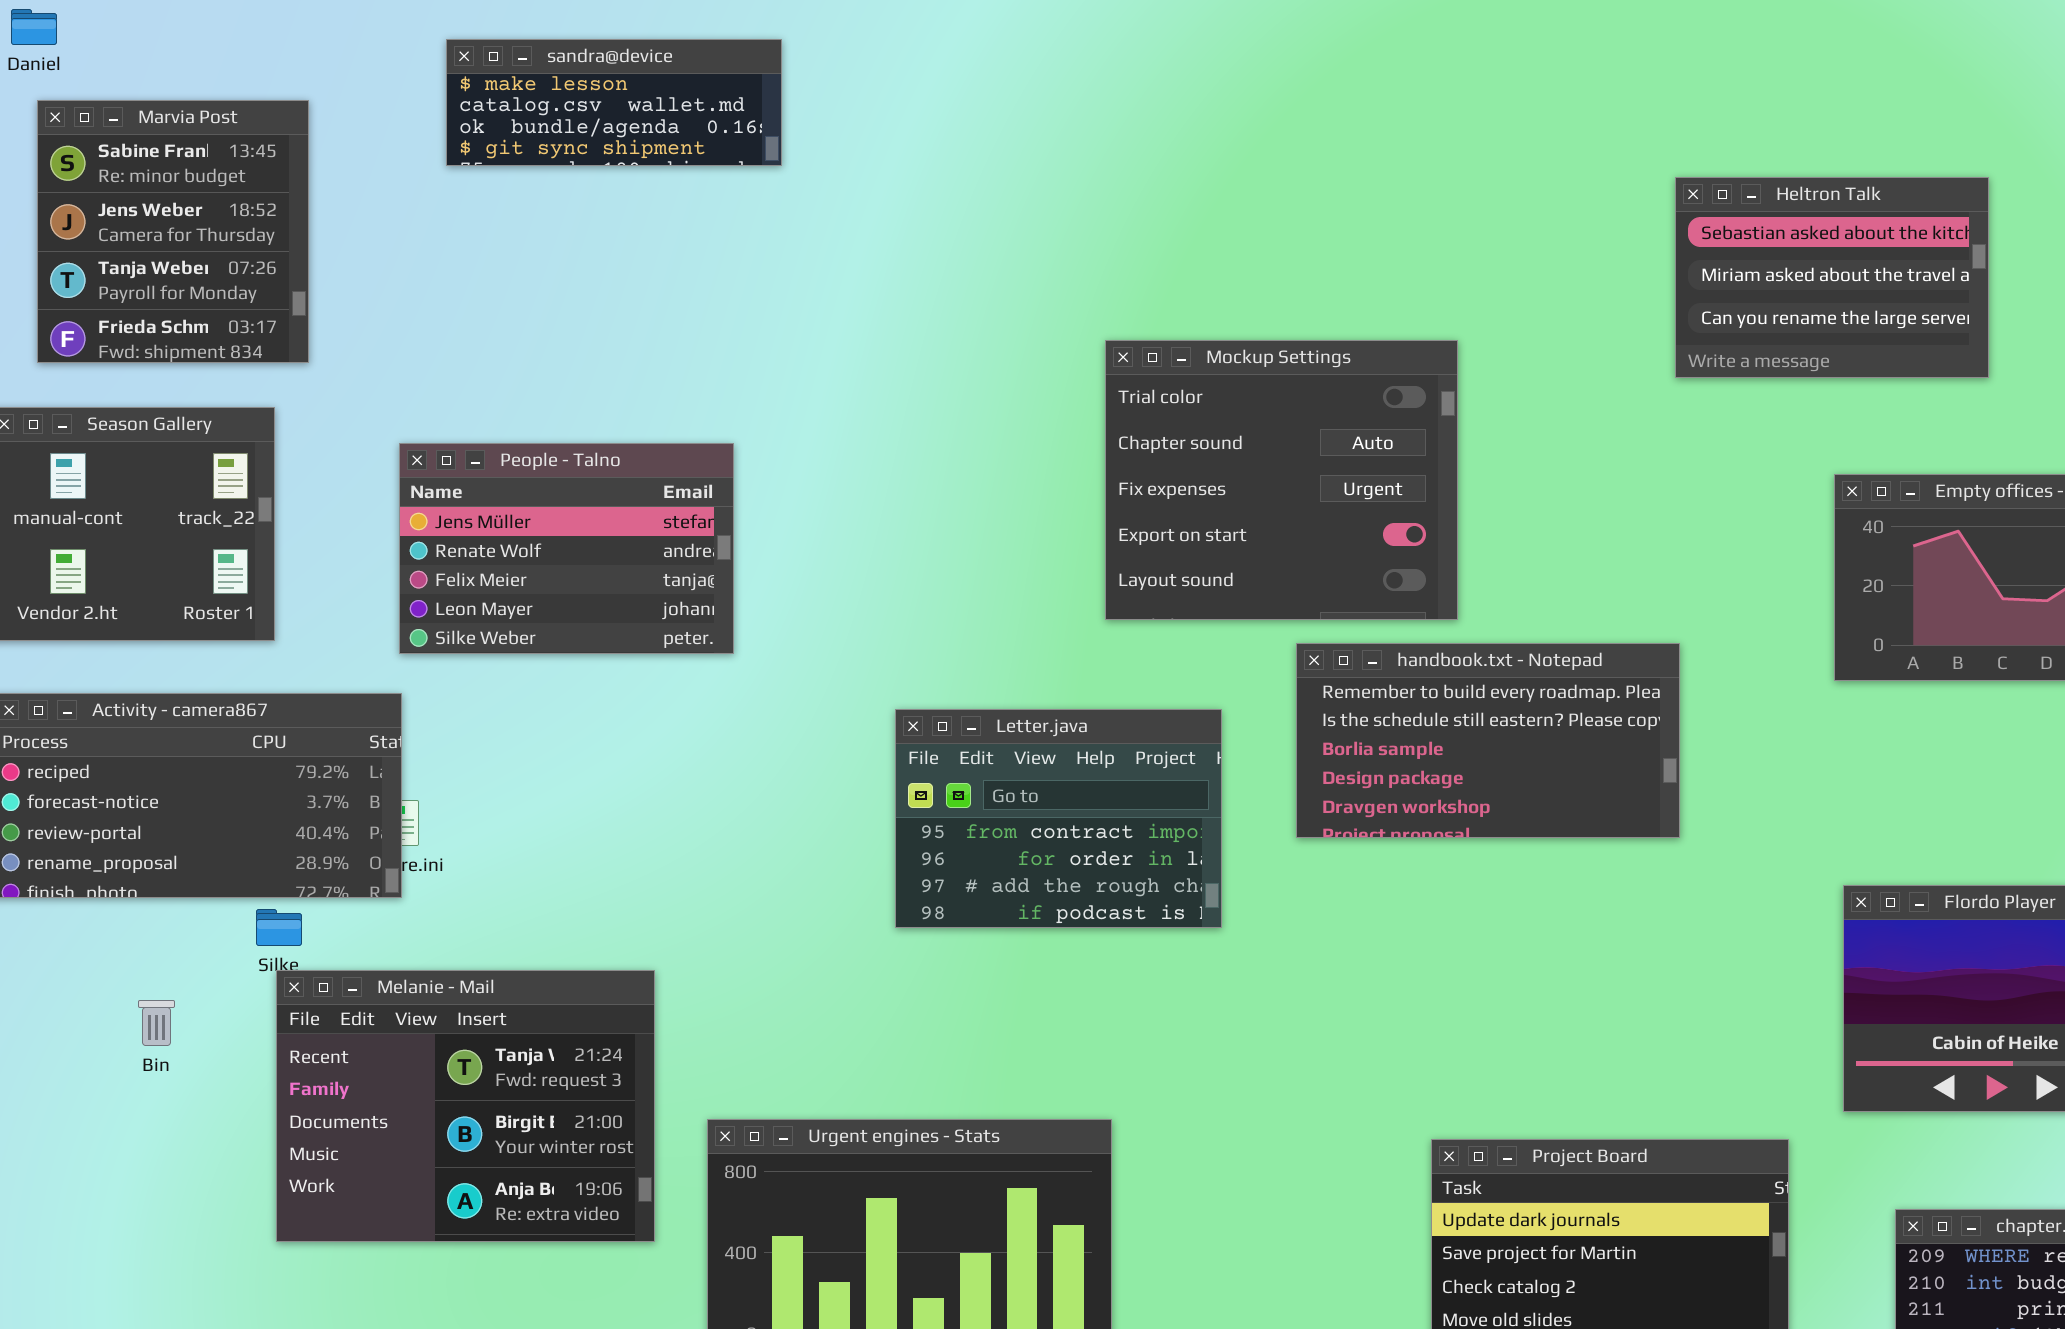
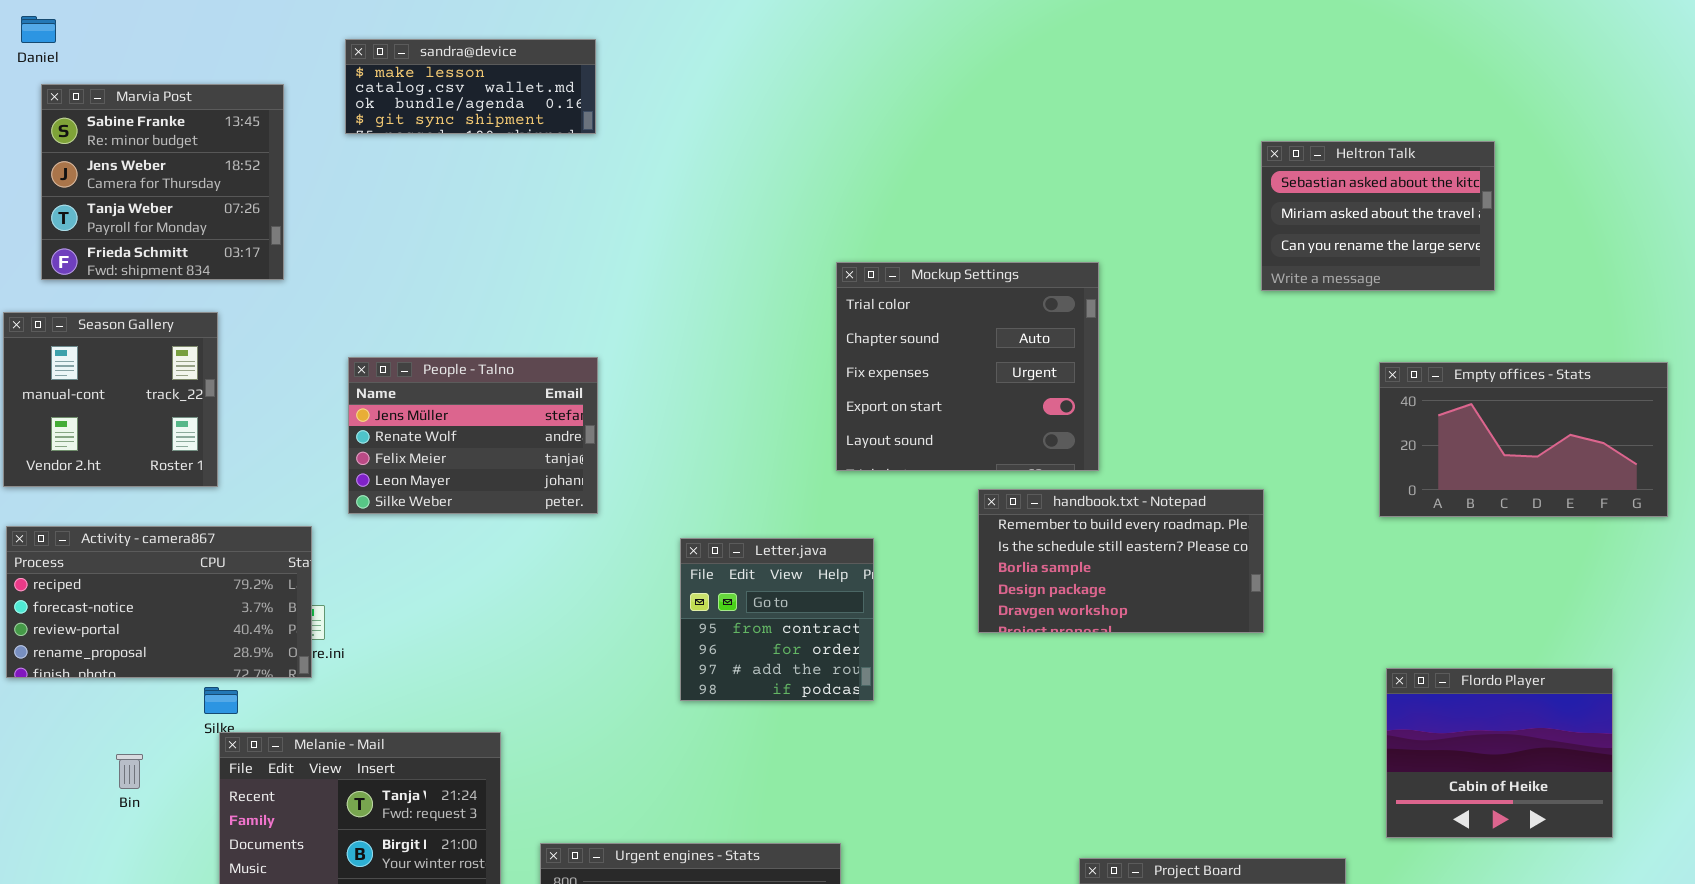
Marvia Post: [37,100,309,363] -> [41,84,284,280], resized
People - Talno: [399,443,734,654] -> [348,357,598,514], moved
Letter.java: [895,709,1222,928] -> [680,538,874,701], resized

